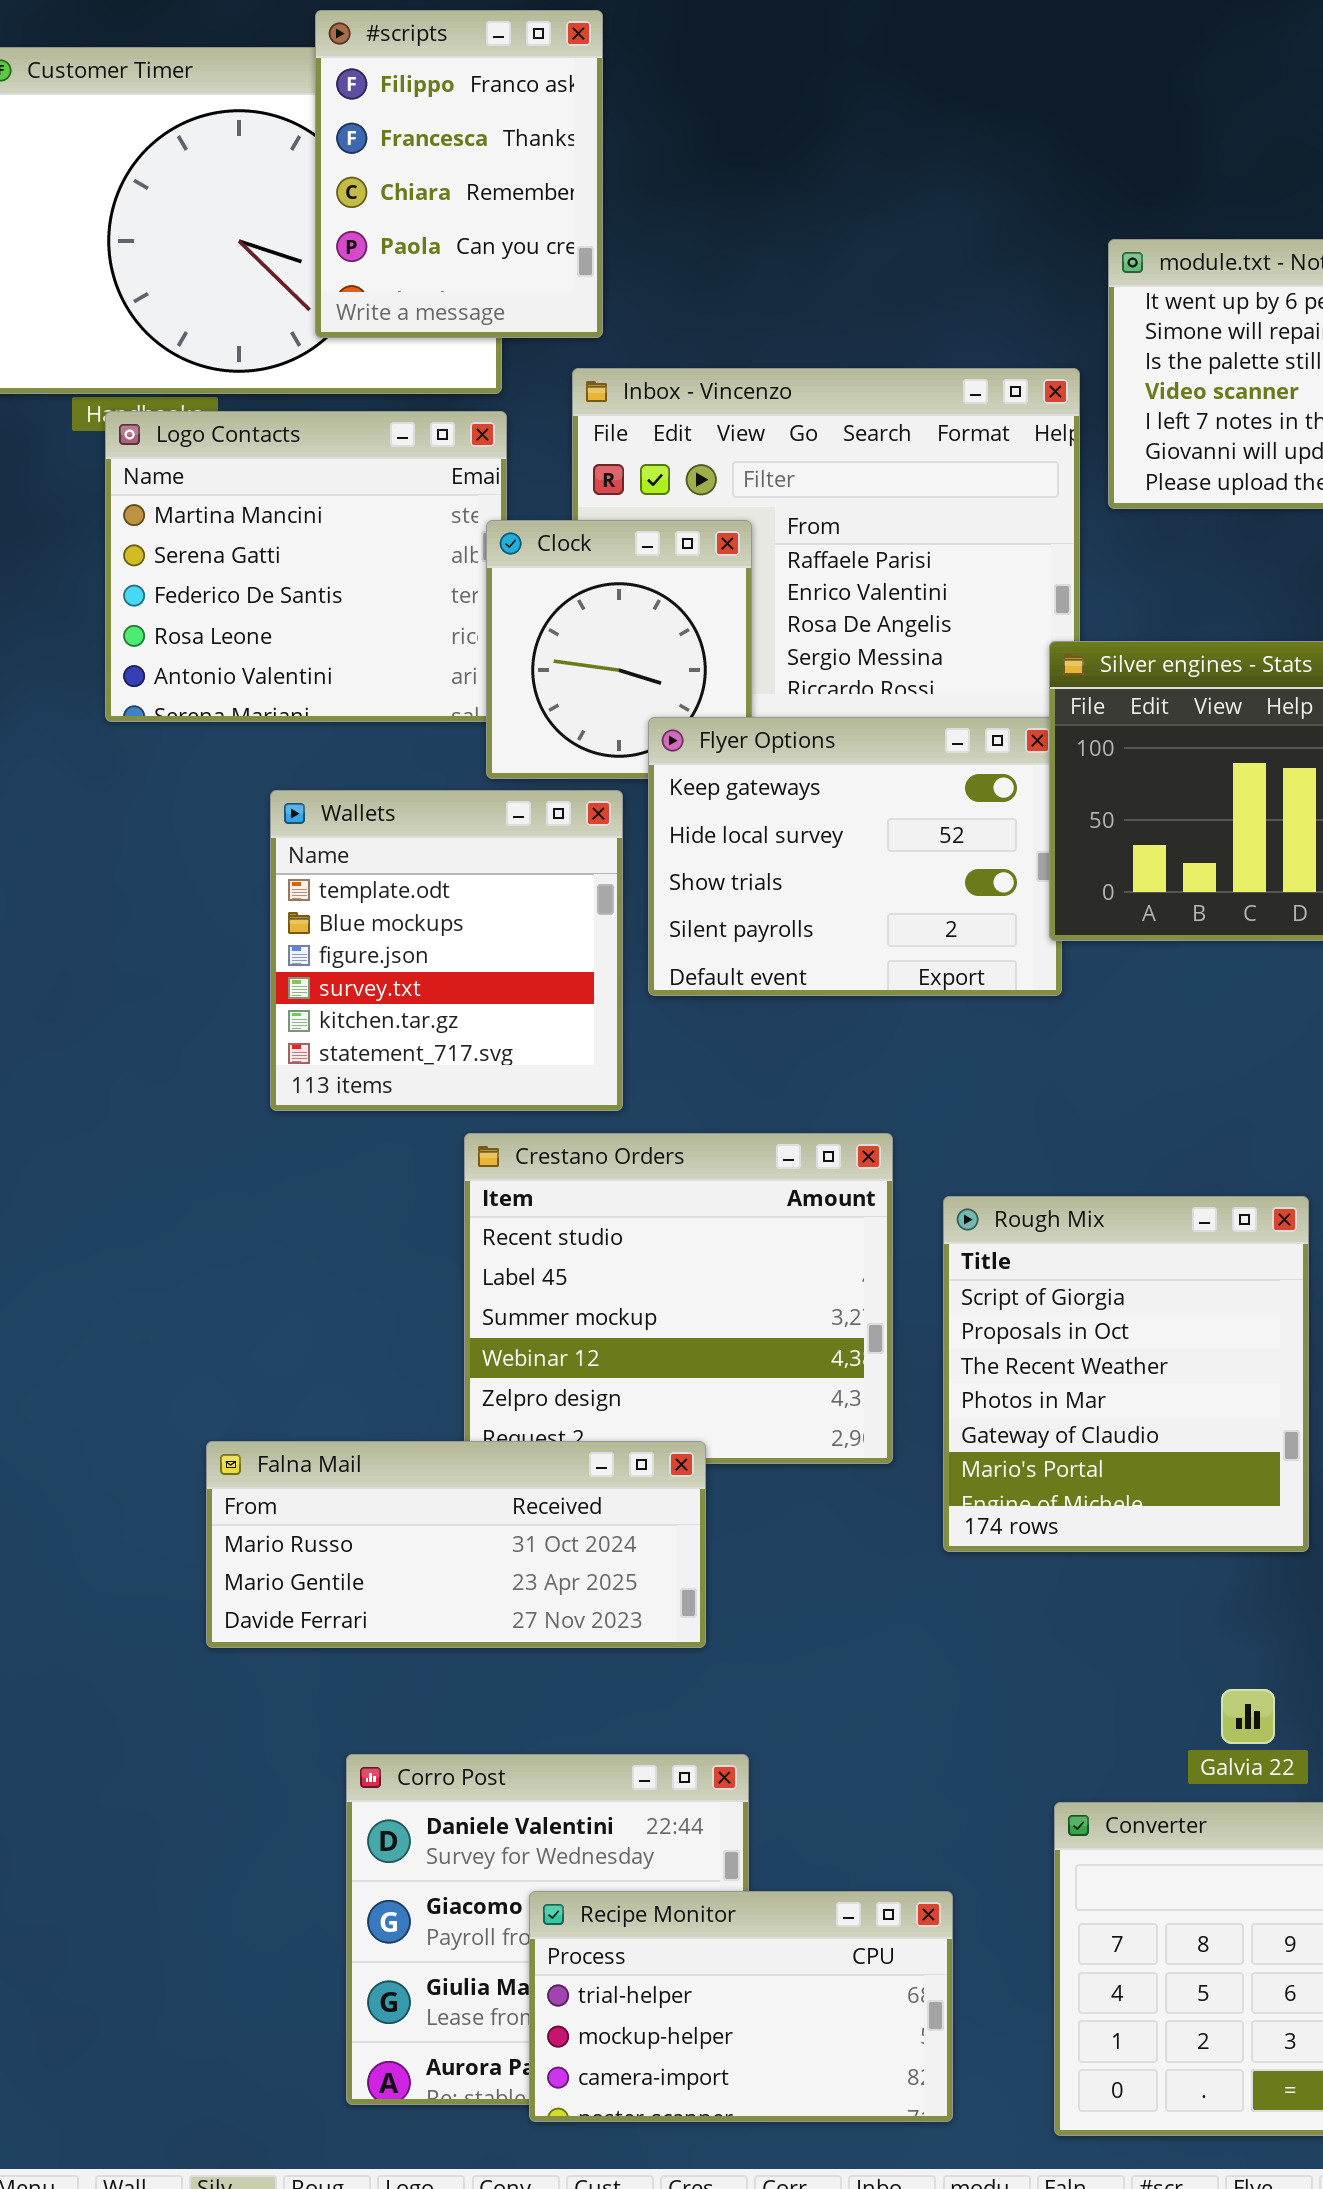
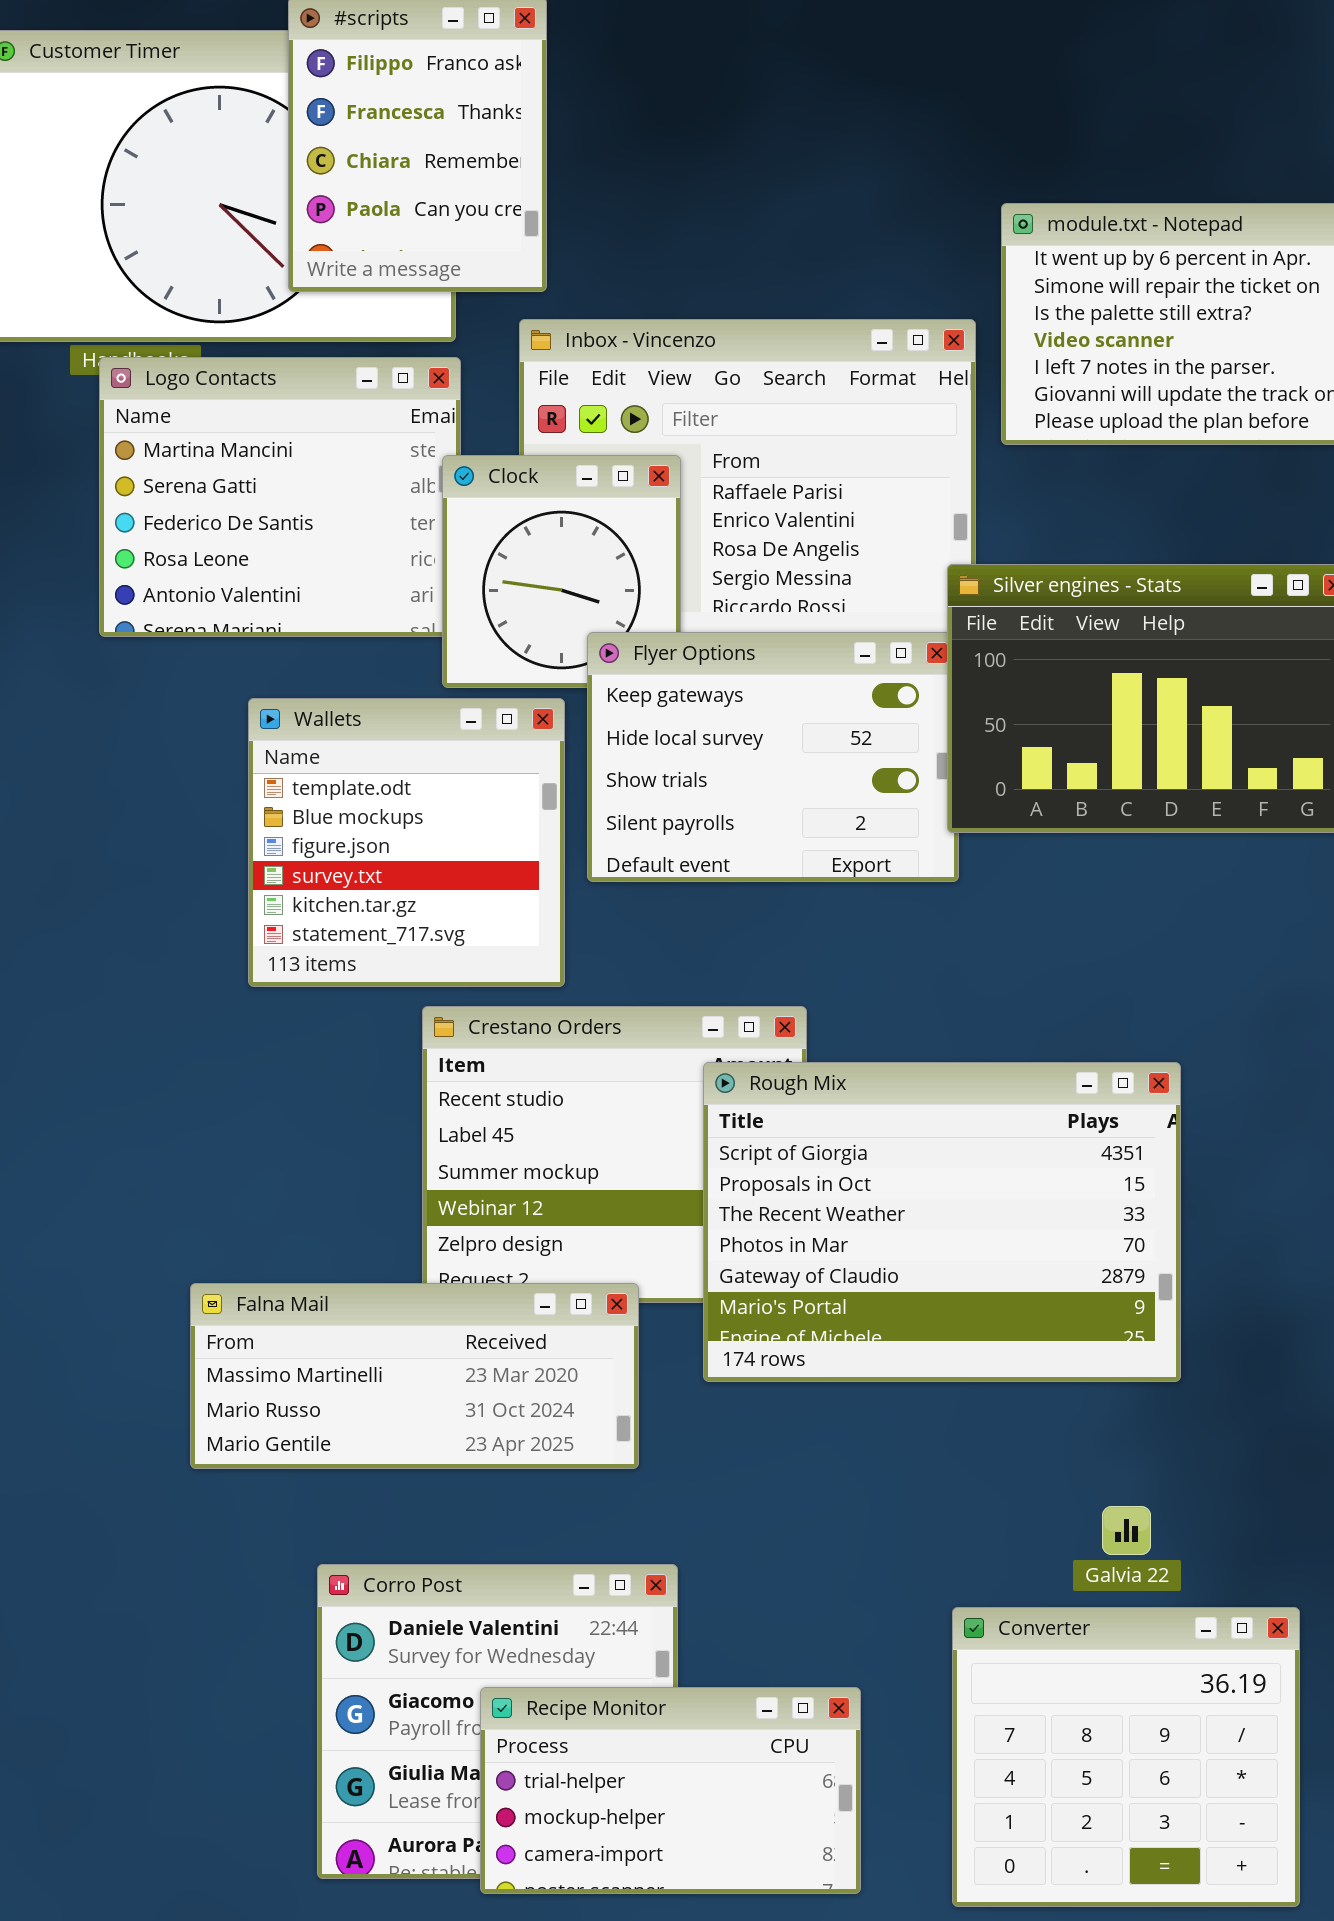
Rough Mix: [943,1196,1309,1552] -> [703,1062,1181,1382], resized
Falna Mail: [206,1441,706,1648] -> [190,1283,639,1469], scrolled up 1 row

